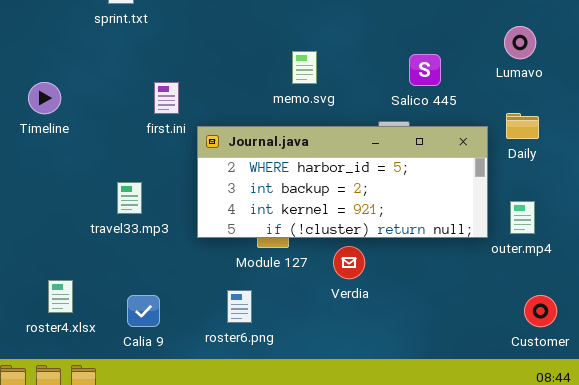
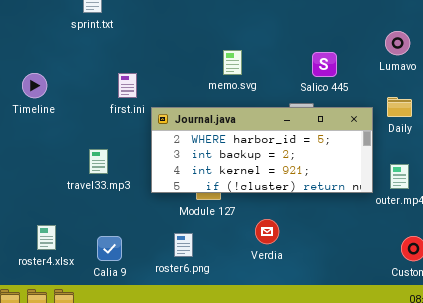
Verdia: [333,246,365,279] -> [255,219,279,244], moved

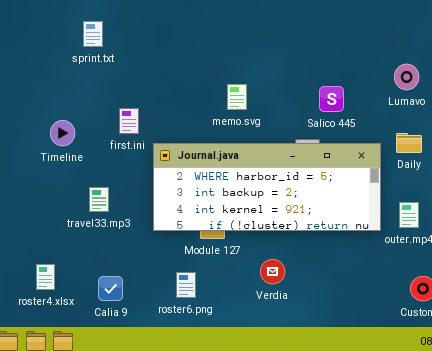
Timeline: [22,73,47,98] -> [50,120,75,146], moved

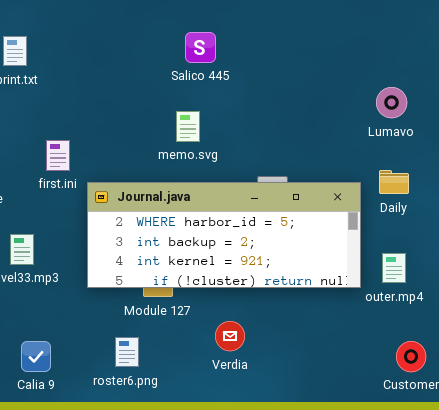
Salico 445: [319,86,344,112] -> [185,32,216,63], moved

